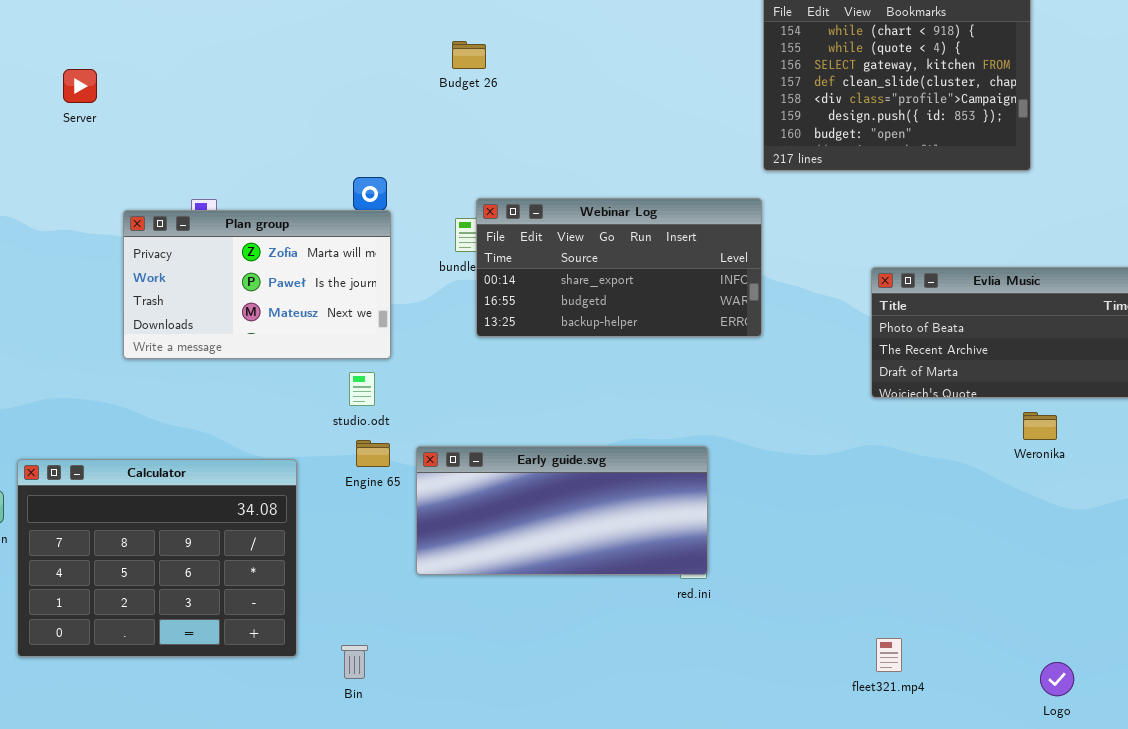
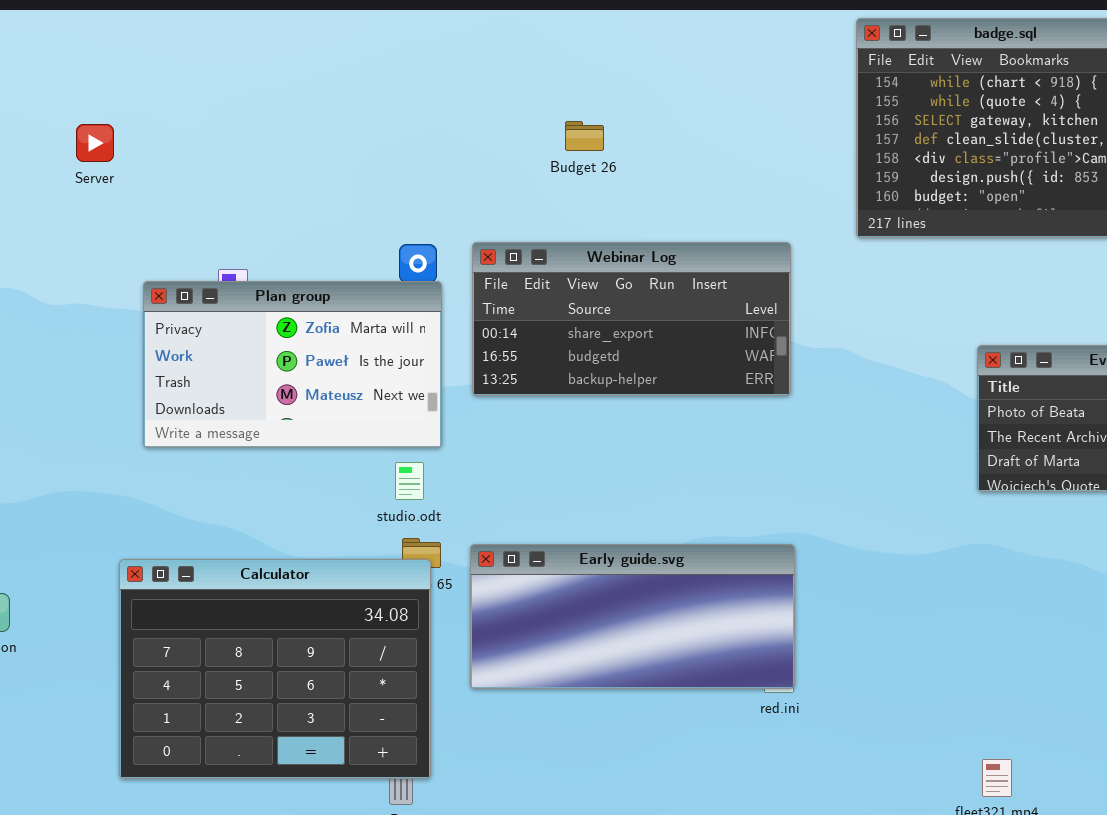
Budget 26: [452,41,486,69] -> [565,121,604,151], moved
Webinar Log: [476,198,762,337] -> [472,242,791,396], moved
Calculator: [17,459,297,657] -> [119,559,431,779], moved

